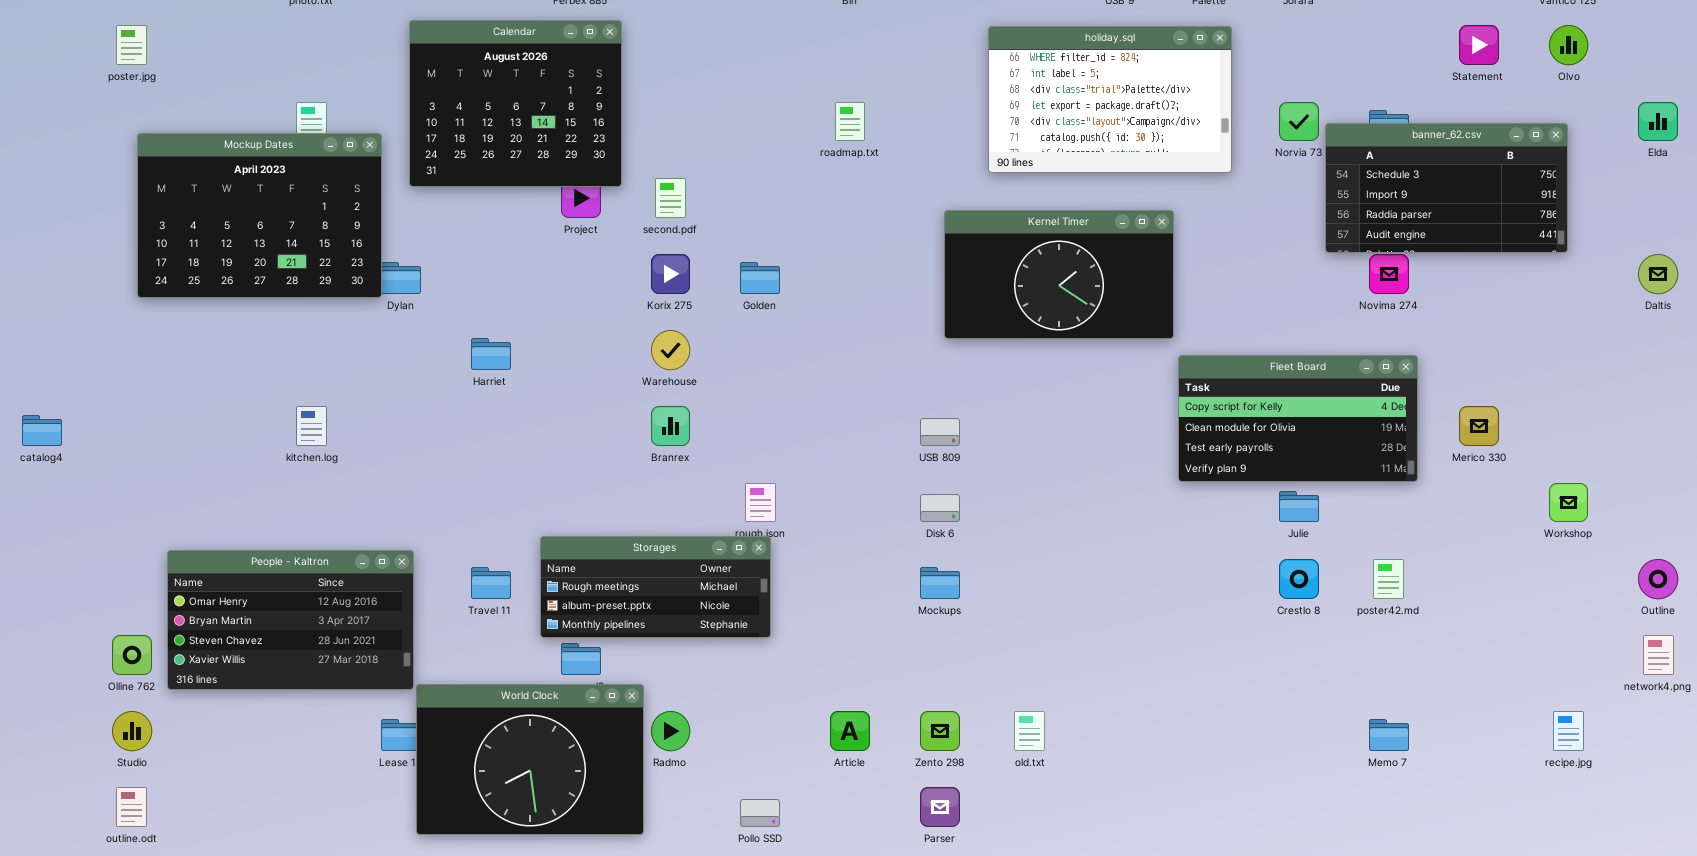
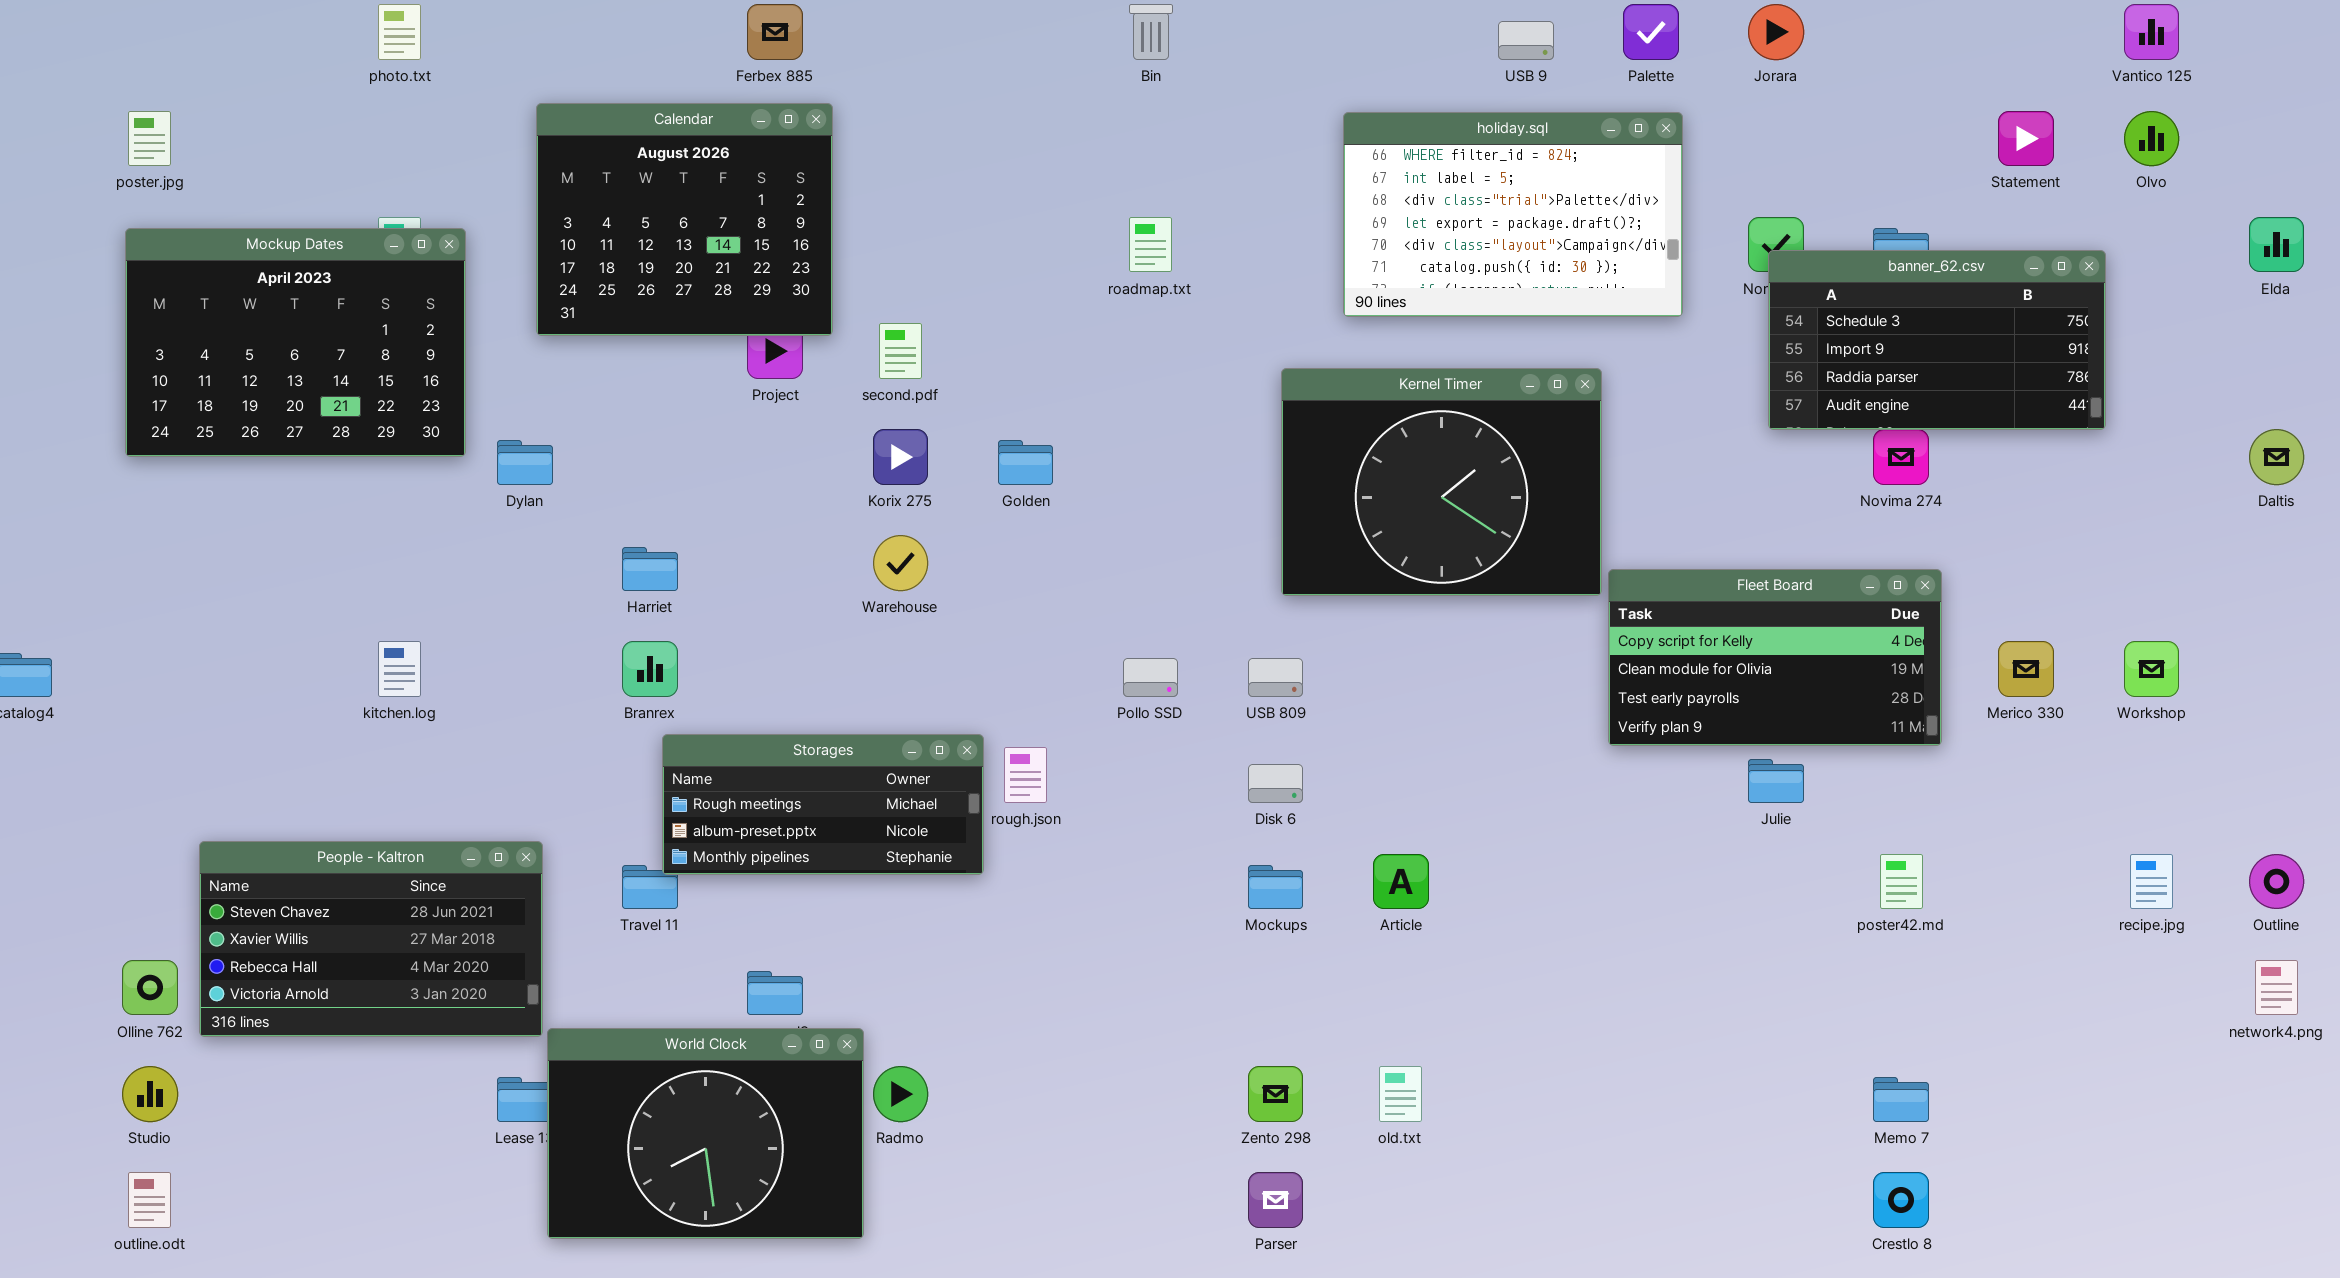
banner_62.csv: [1325,123,1568,253] -> [1768,250,2106,430], moved
Mockup Dates: [137,133,382,298] -> [125,228,466,457], moved
Kernel Timer: [944,210,1174,339] -> [1281,368,1602,596], resized
Branrex: [651,406,690,446] -> [622,641,678,697], moved
Workshop: [1549,483,1588,522] -> [2124,641,2179,697], moved
Storages: [540,536,771,638] -> [662,734,984,875], moved
People - Kaltron: [167,550,414,690] -> [199,841,543,1037], scrolled down 2 rows
Crestlo 8: [1279,559,1319,599] -> [1873,1172,1929,1228], moved
Article: [830,711,870,751] -> [1373,854,1429,909], moved
recipe.jpg: [1553,711,1584,751] -> [2130,854,2173,909], moved
Pollo SSD: [740,799,780,827] -> [1123,658,1178,697], moved

